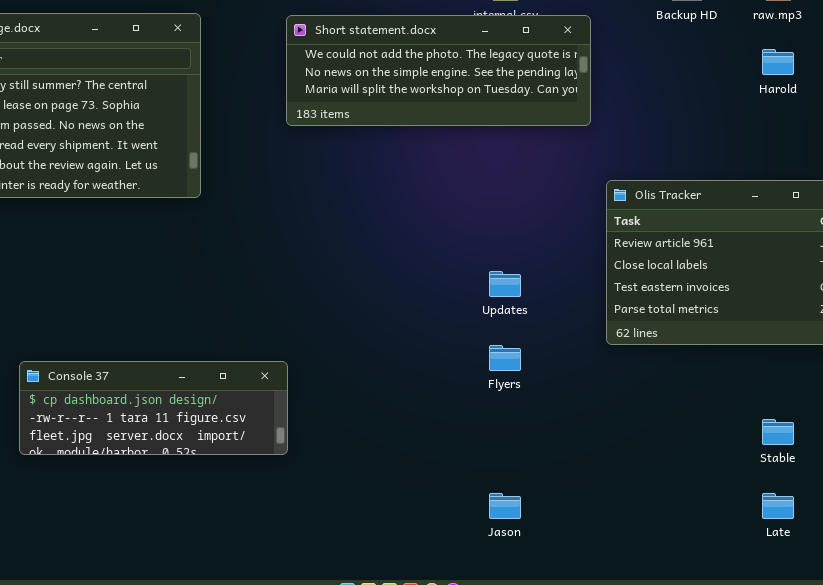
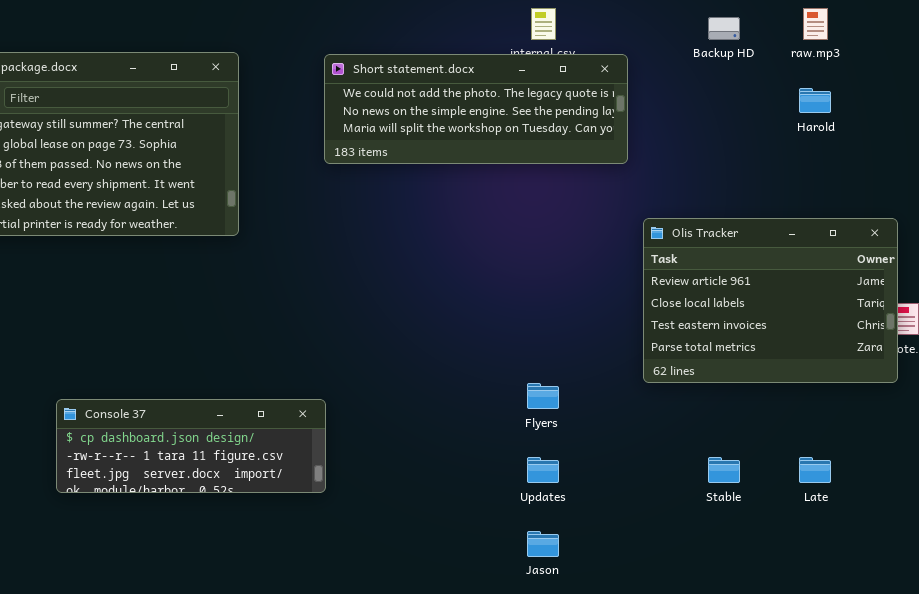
Updates: [489,271,521,297] -> [527,457,559,483], moved
Stable: [762,419,794,445] -> [708,457,740,483], moved
Late: [762,493,794,519] -> [799,457,831,483], moved

